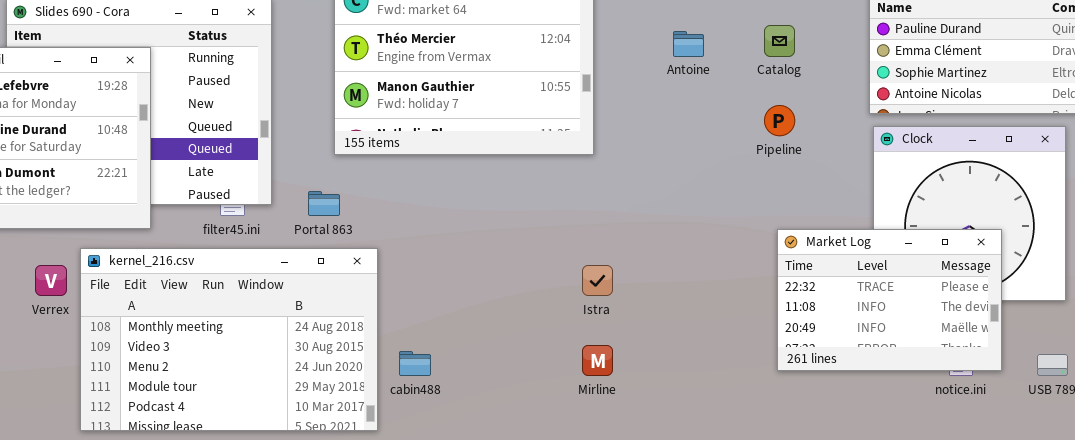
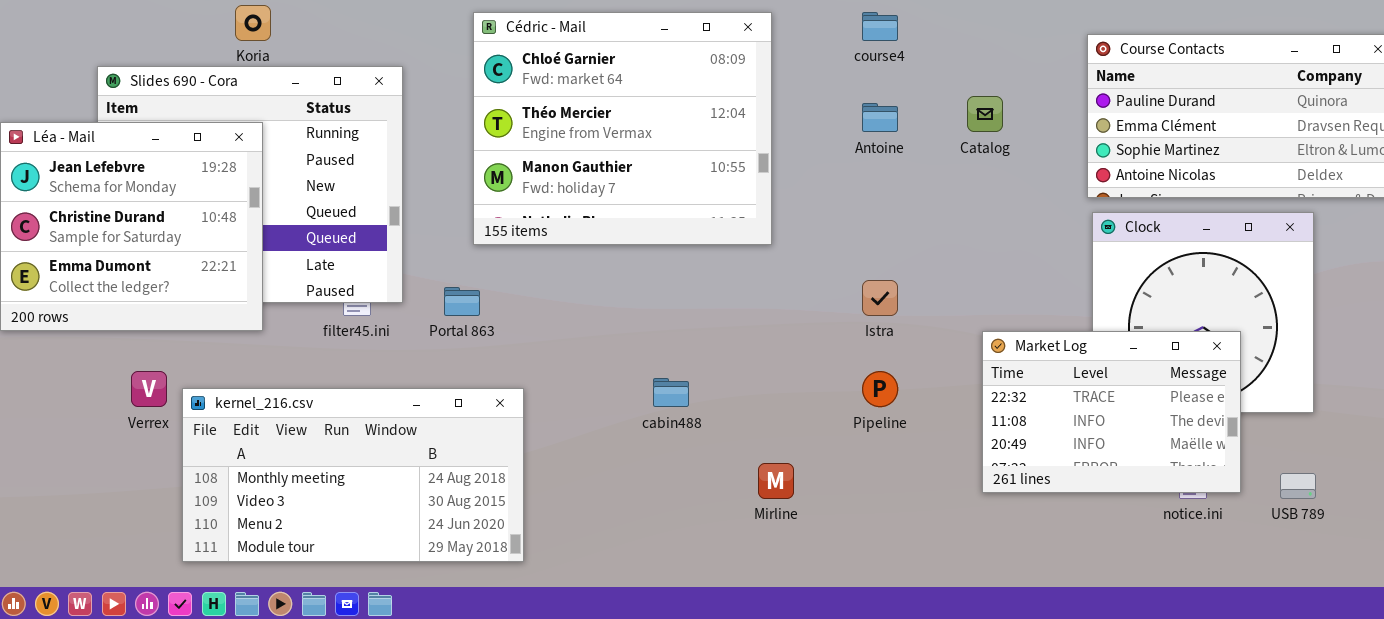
Pipeline: [764,105,795,136] -> [862,371,898,407], moved
kernel_216.csv: [80,248,378,431] -> [182,388,524,562], resized
Istra: [582,265,613,296] -> [862,280,898,316], moved
cabin488: [399,351,431,376] -> [653,378,689,407], moved

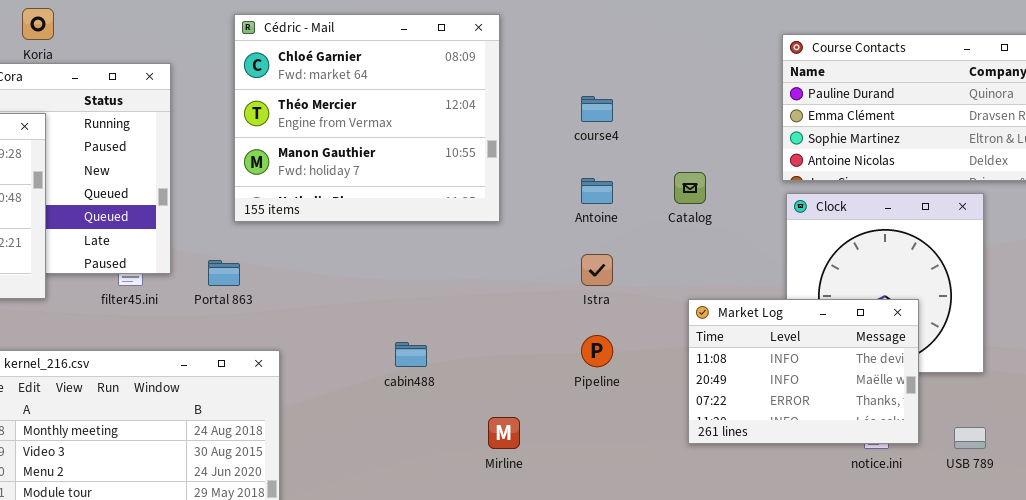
course4: [862,12,898,41] -> [581,96,613,122], moved
Catalog: [967,96,1003,132] -> [674,172,706,204], moved
Antoine: [862,103,898,132] -> [581,178,613,204], moved
Market Log: [982,331,1241,493] -> [688,299,919,444], scrolled down 1 row

